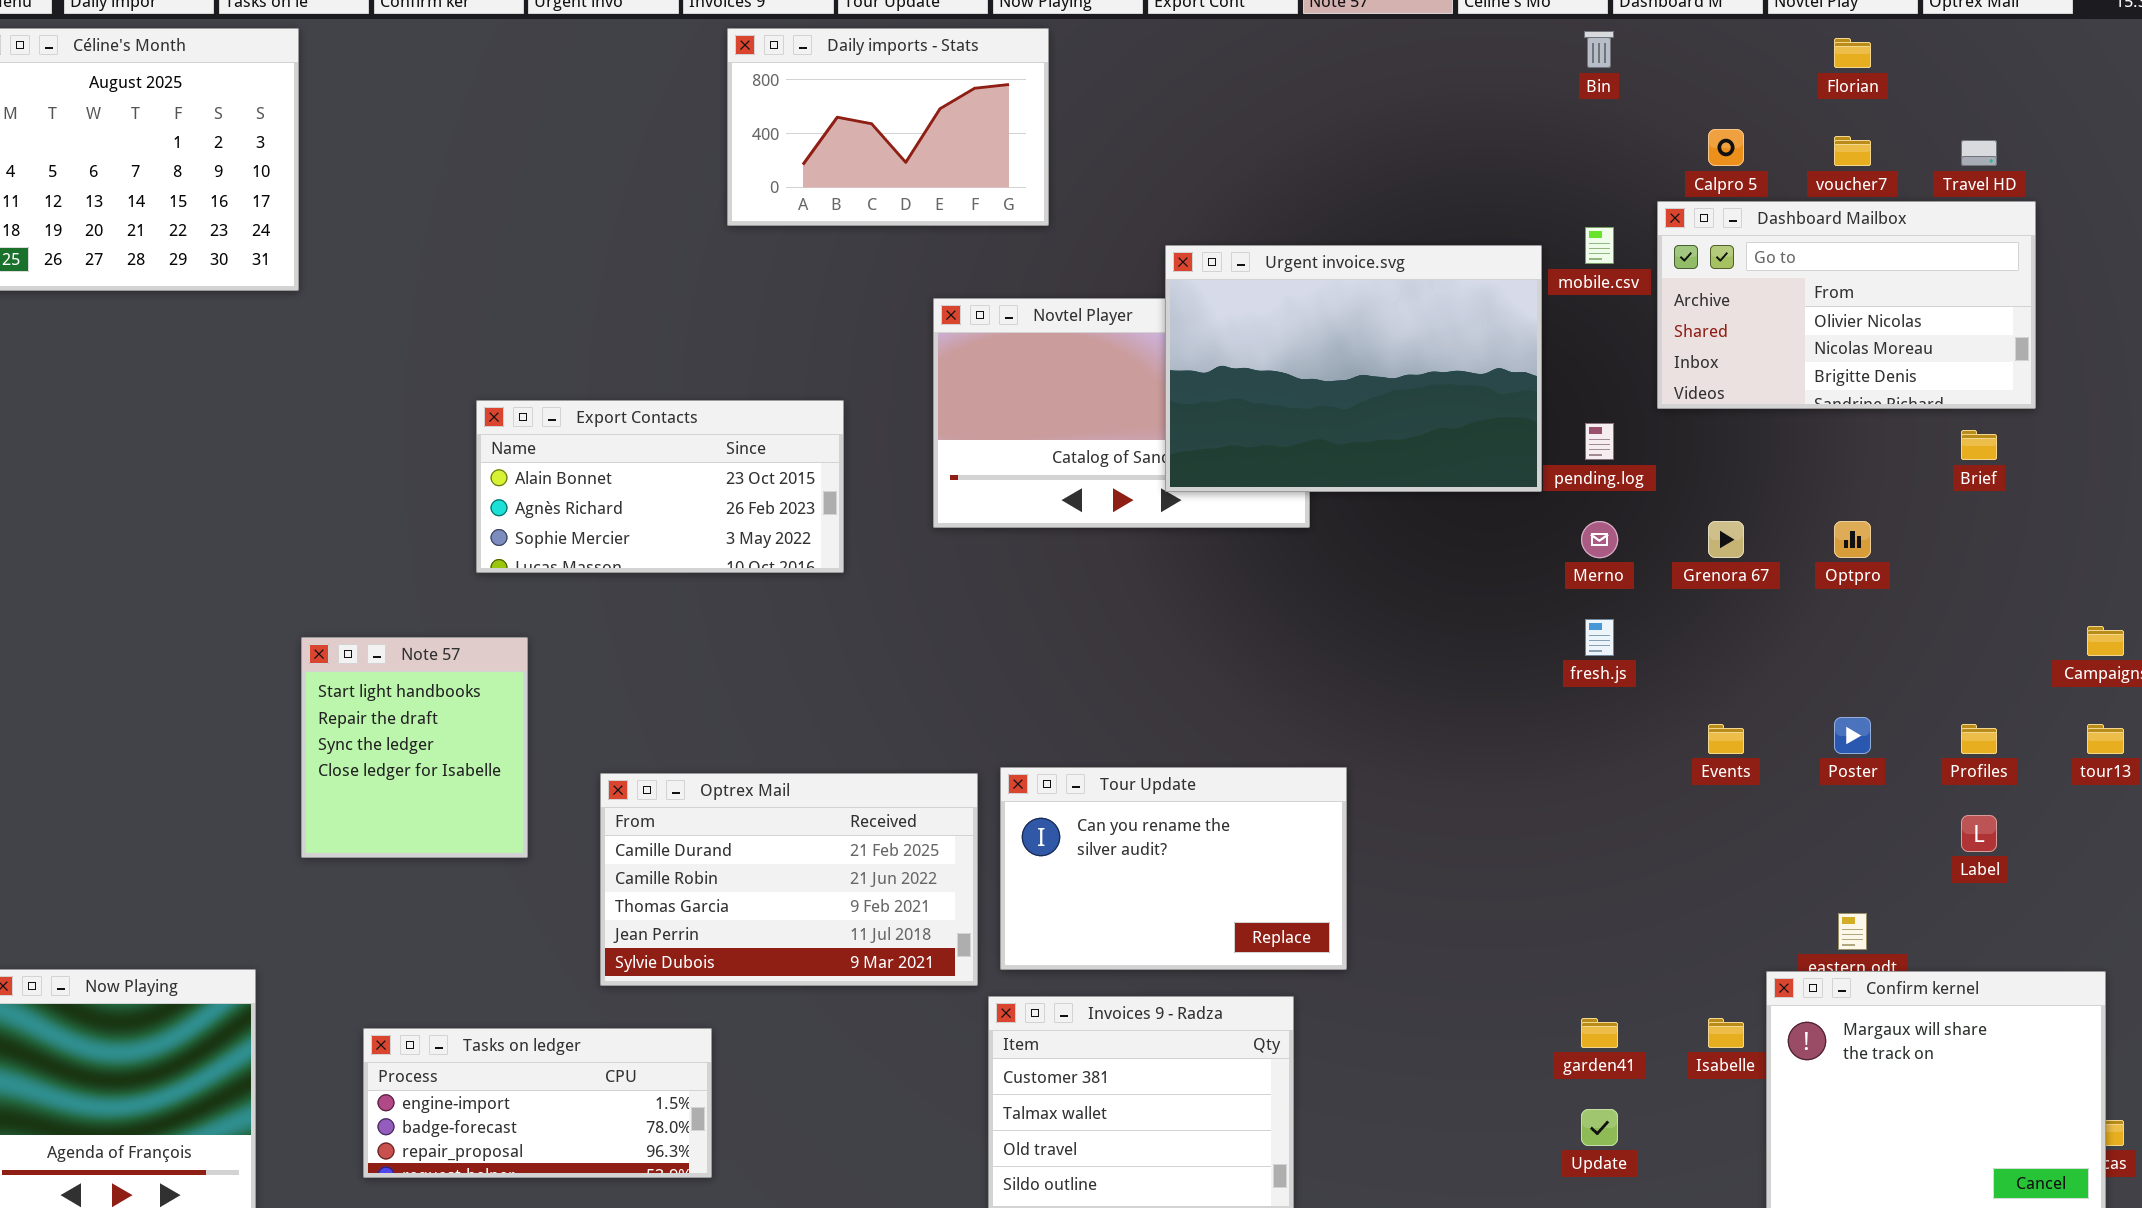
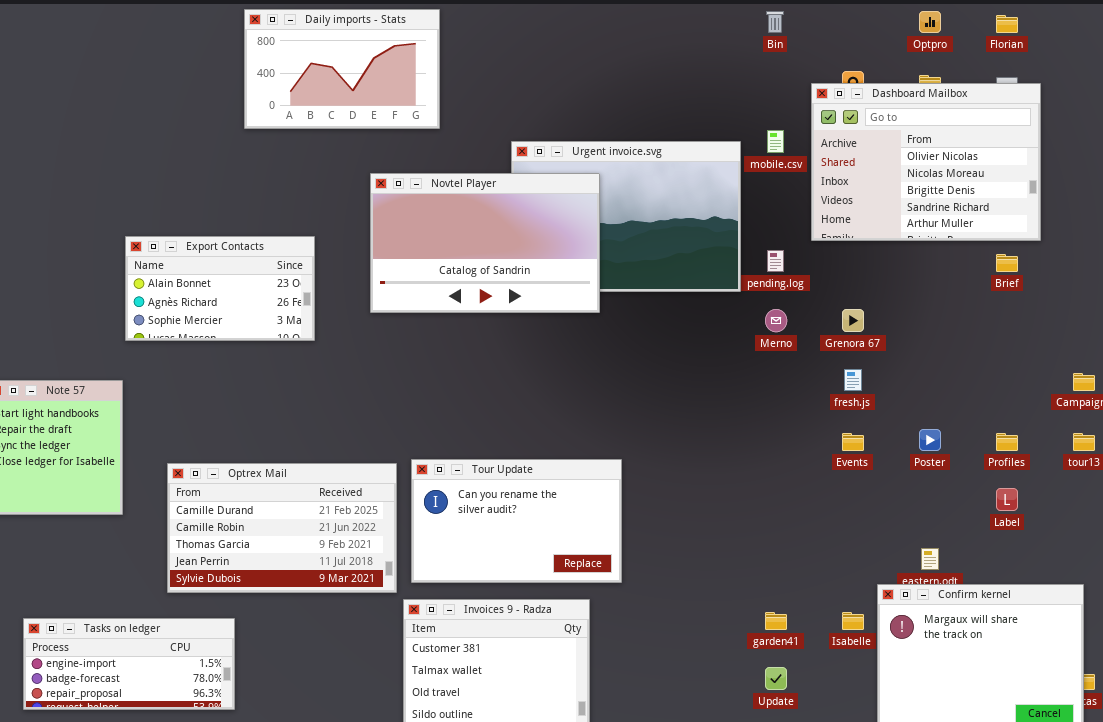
Florian: [1834,38,1871,68] -> [996,15,1018,33], moved
Dashboard Mailbox: [1657,201,2036,409] -> [811,83,1041,241], resized
Novtel Player: [933,298,1310,528] -> [370,173,600,313], raised
Export Contacts: [476,400,844,573] -> [125,236,315,341], resized
Optpro: [1834,521,1871,558] -> [919,11,941,33], moved
fresh.js: [1585,619,1614,656] -> [844,369,862,391], moved

